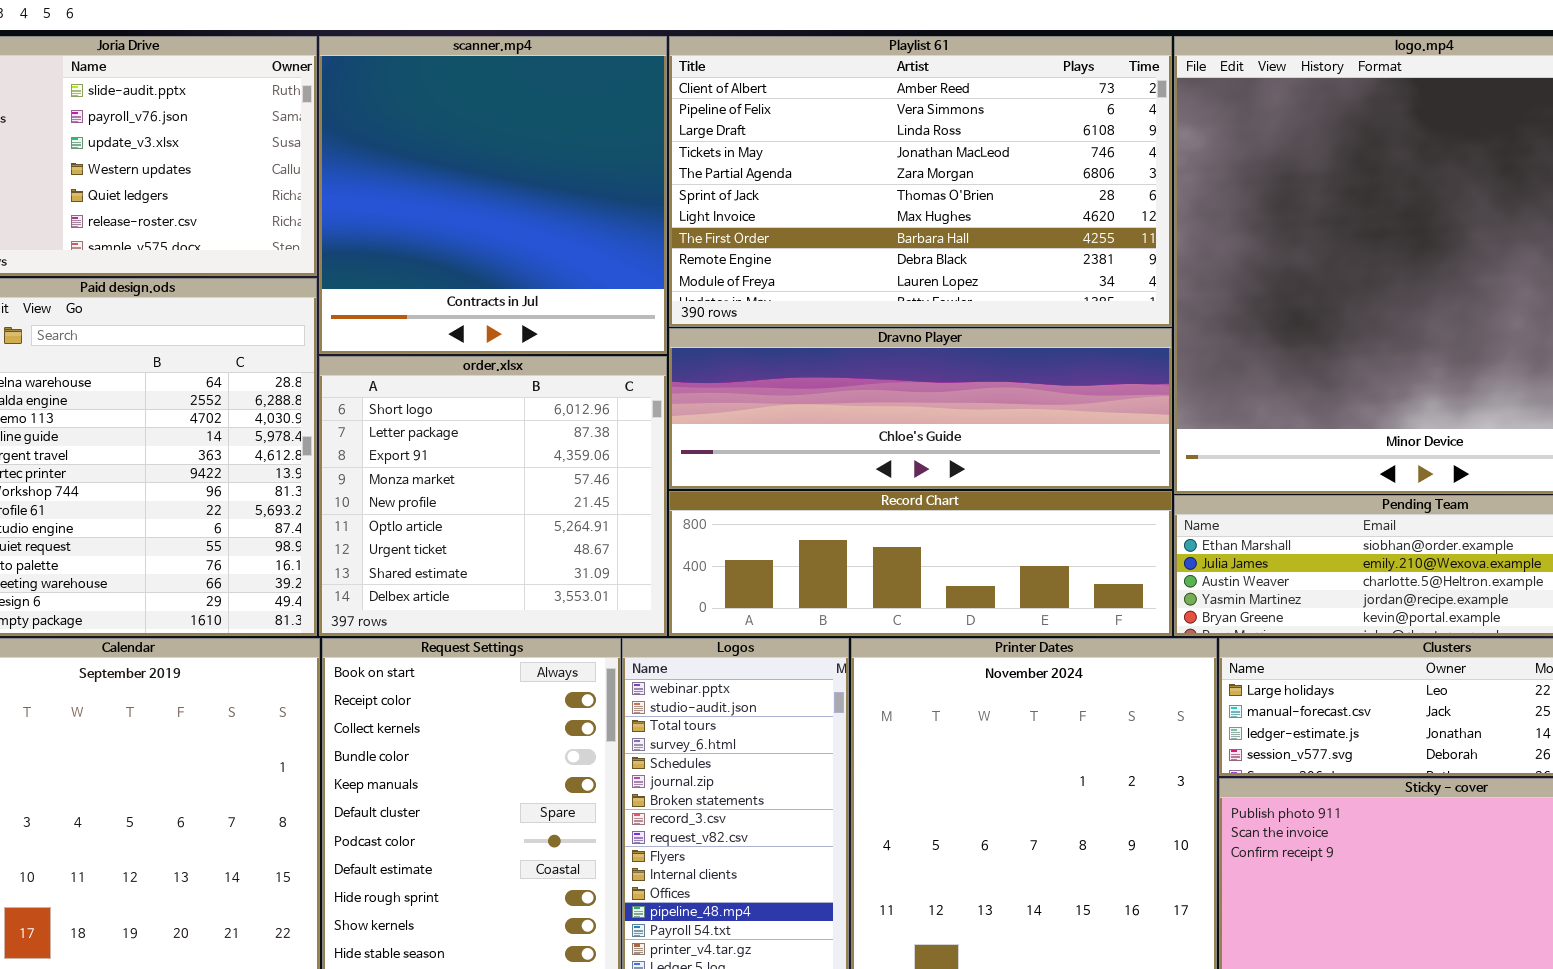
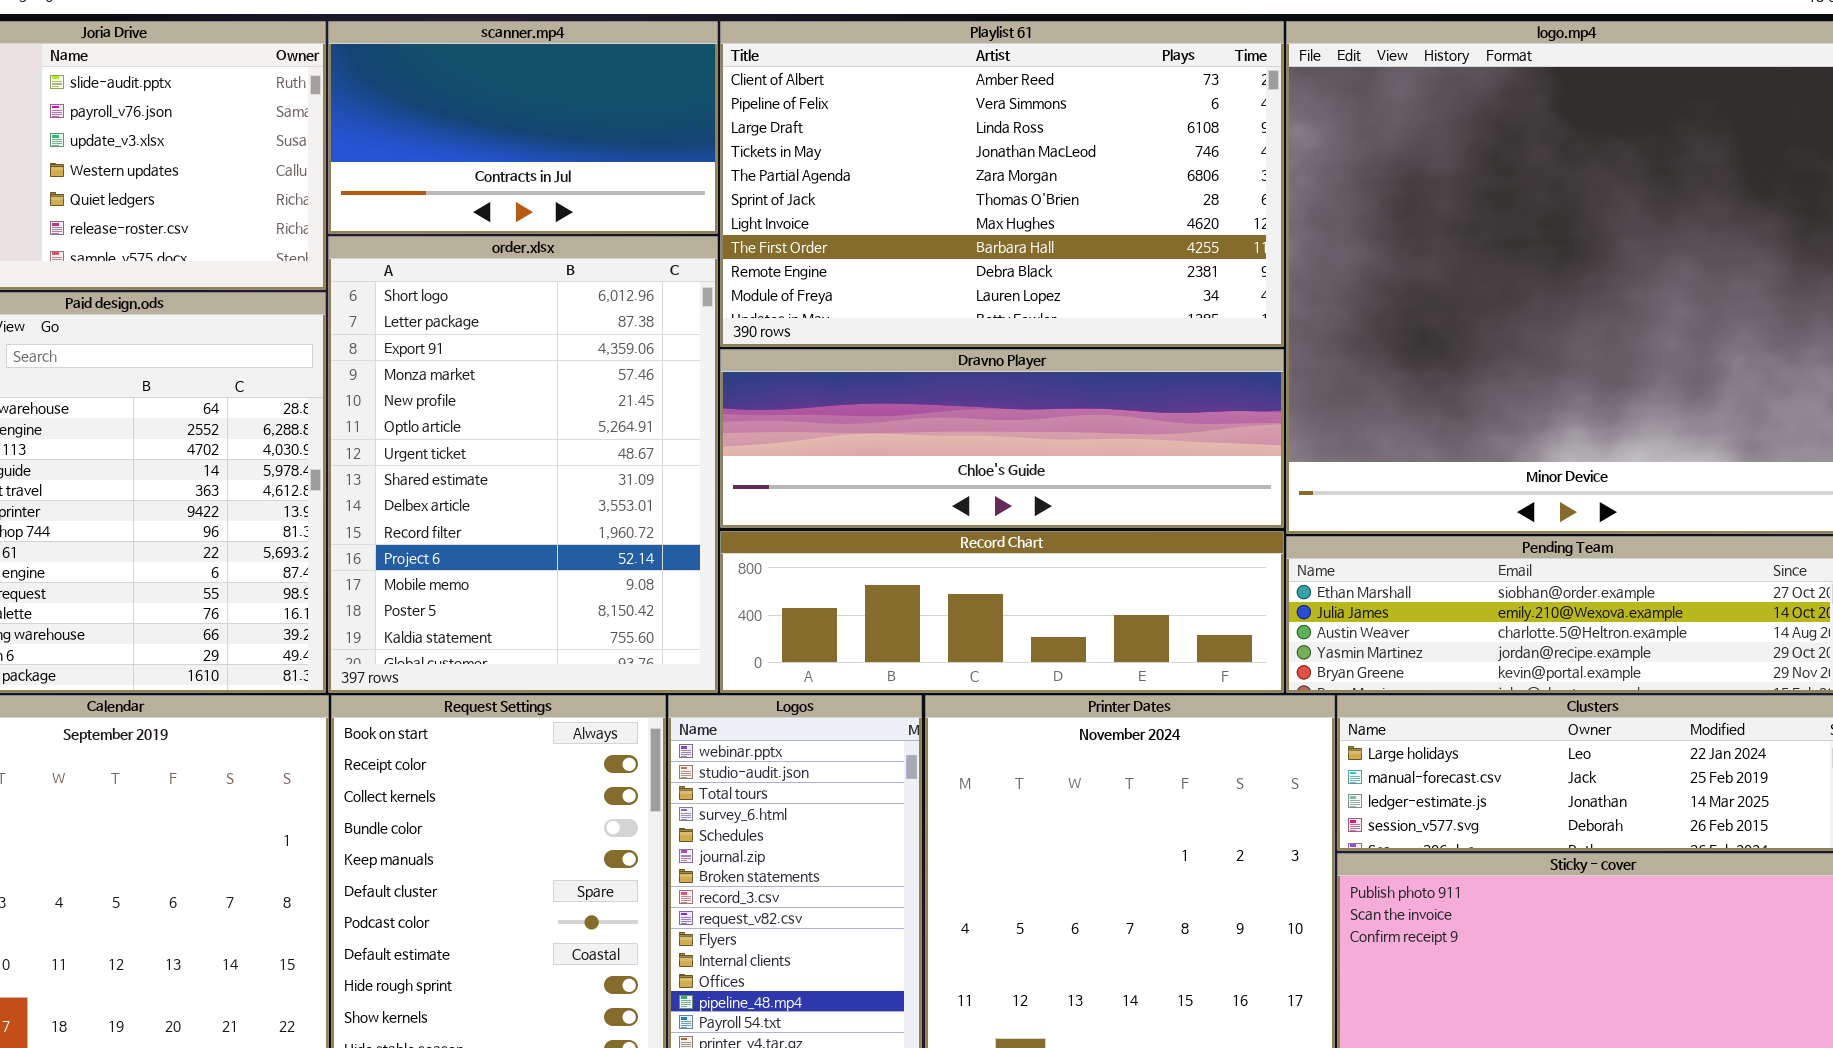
scanner.mp4: [319,36,667,354] -> [328,21,718,234], resized
order.xlsx: [319,356,667,636] -> [328,236,718,693], resized

